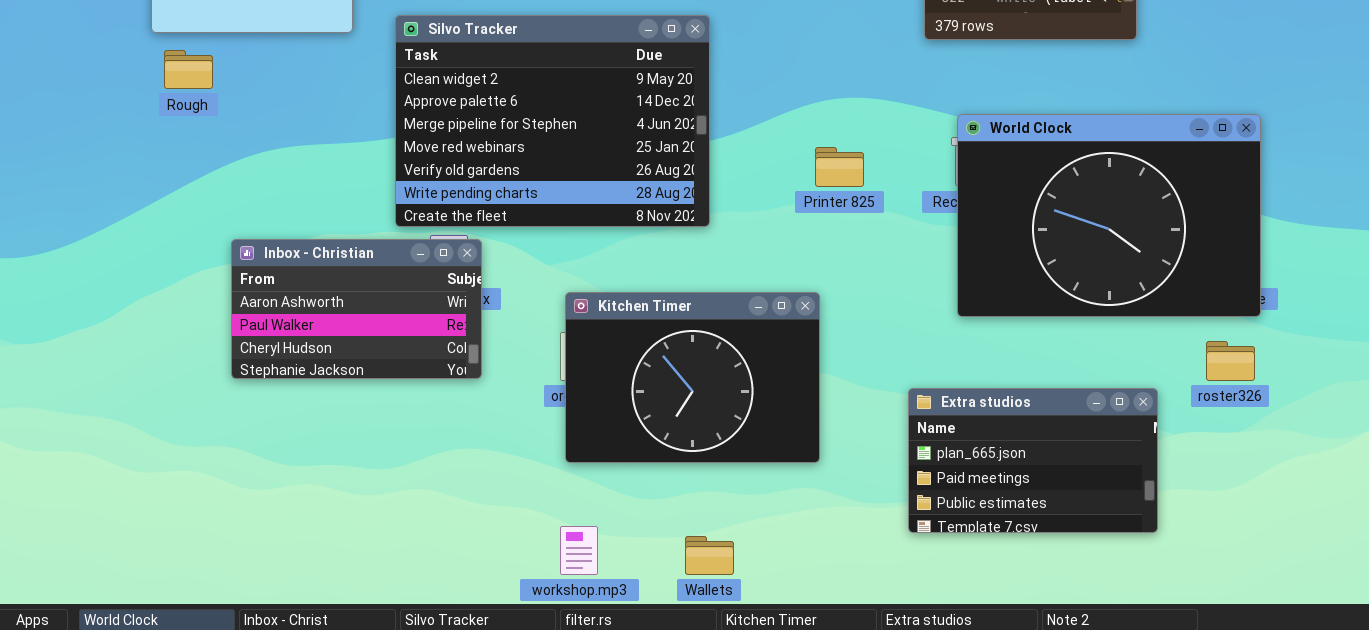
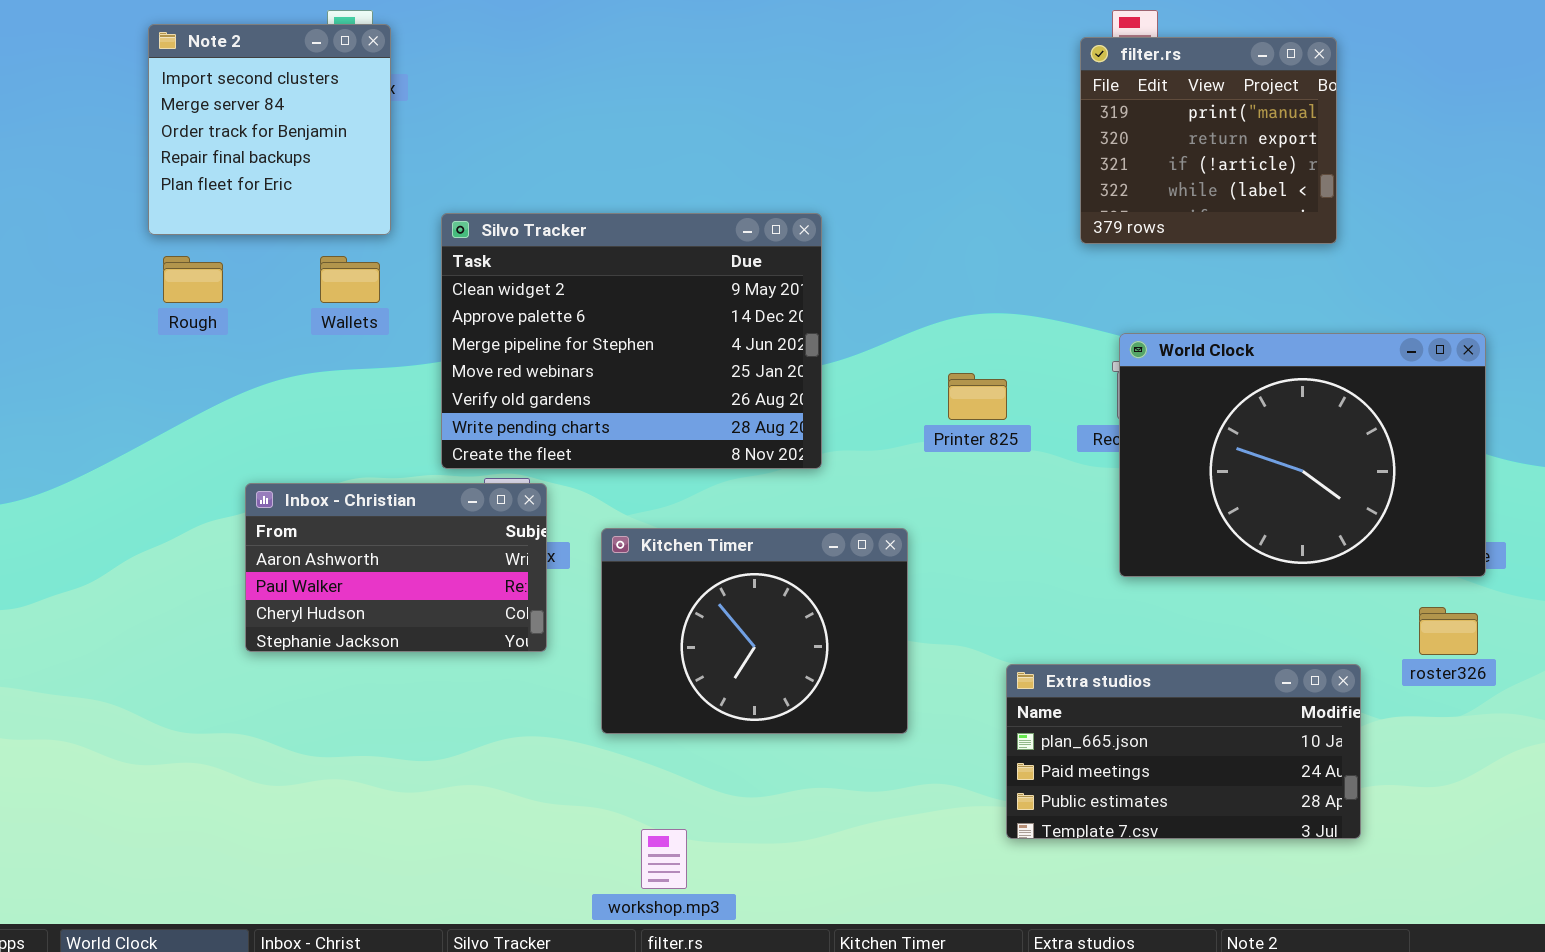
Kitchen Timer: [565,292,820,463] -> [601,528,908,734], moved
Extra studios: [908,388,1158,533] -> [1006,664,1361,839], resized
Wallets: [685,536,734,575] -> [320,256,380,303], moved

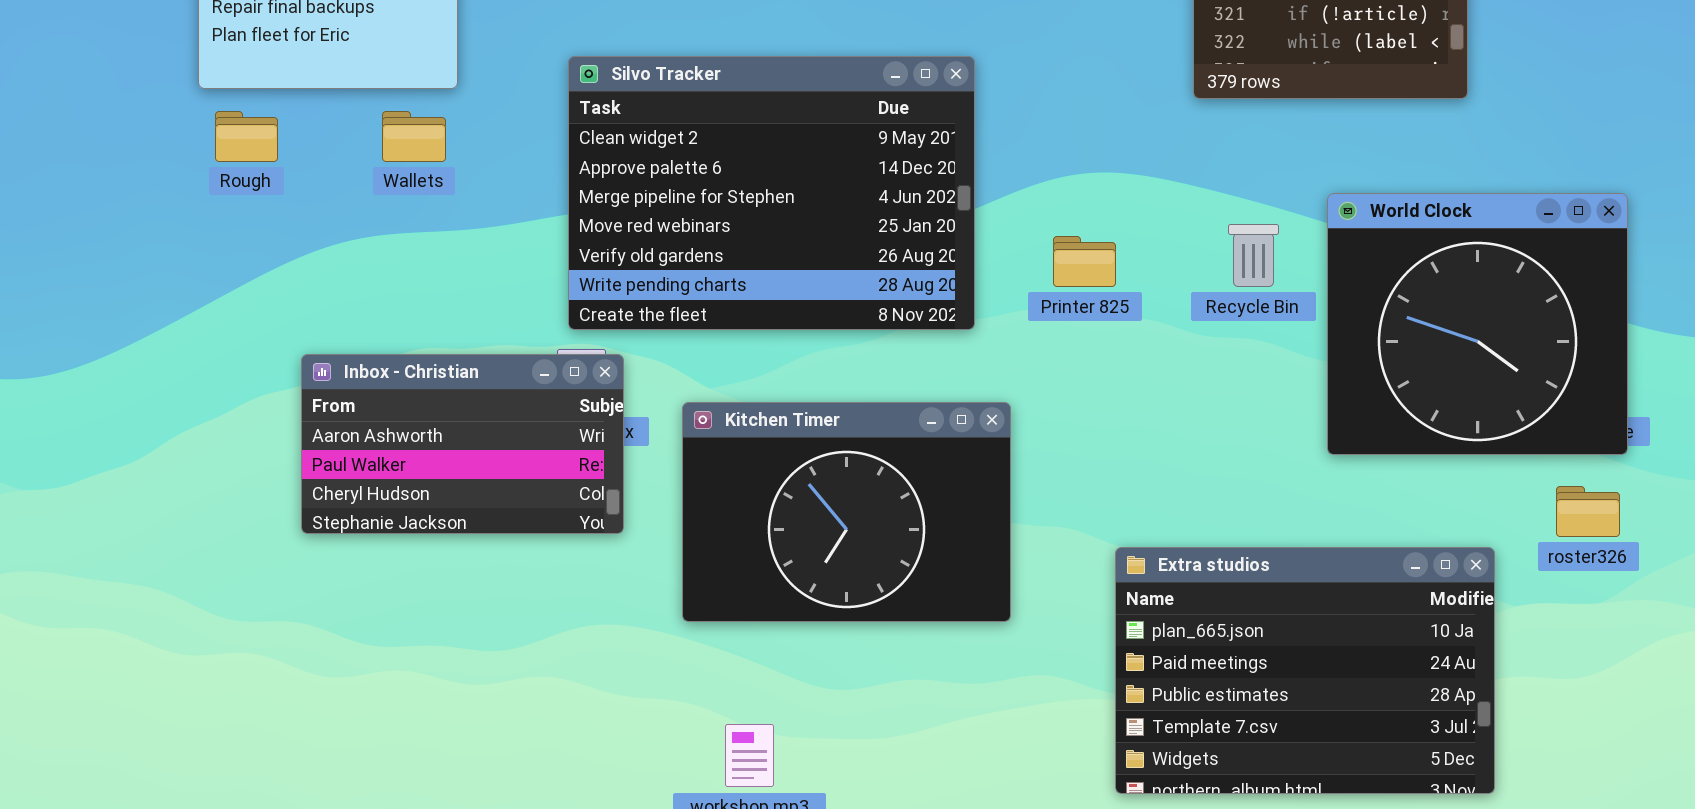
Silvo Tracker: [441,213,822,469] -> [568,56,975,330], moved
World Clock: [1119,333,1486,577] -> [1327,193,1628,455], resized
Extra studios: [1006,664,1361,839] -> [1115,547,1495,794], resized

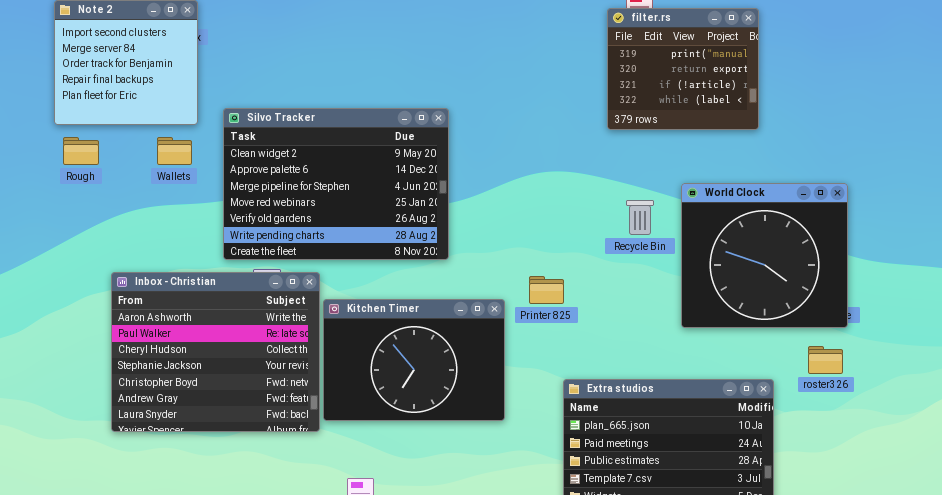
Silvo Tracker: [568,56,975,330] -> [223,108,449,260], moved
Printer 825: [1053,236,1116,287] -> [529,276,564,304], moved
Inbox - Christian: [301,354,624,534] -> [111,272,320,432], resized

